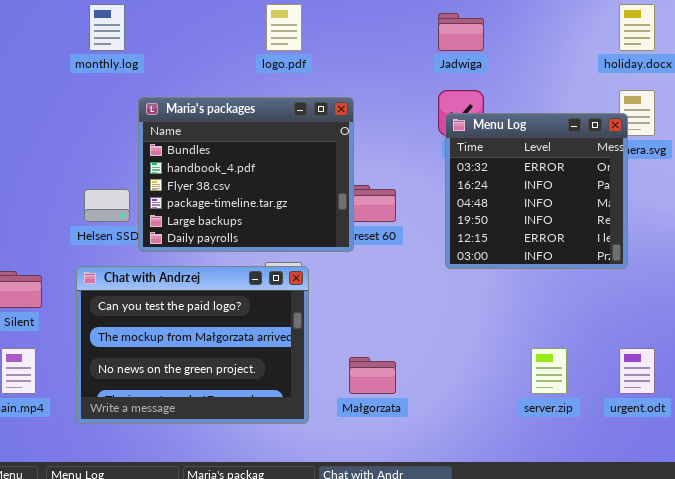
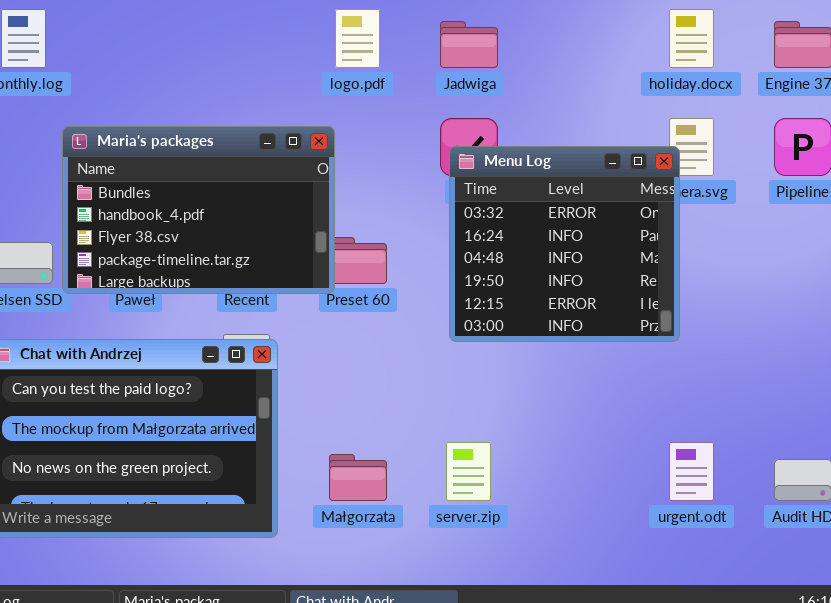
logo.pdf: [266,4,302,51] -> [335,9,380,68], moved
Maria's packages: [138,97,354,252] -> [62,126,335,294], resized
server.zip: [531,348,567,394] -> [446,442,491,501], moved

